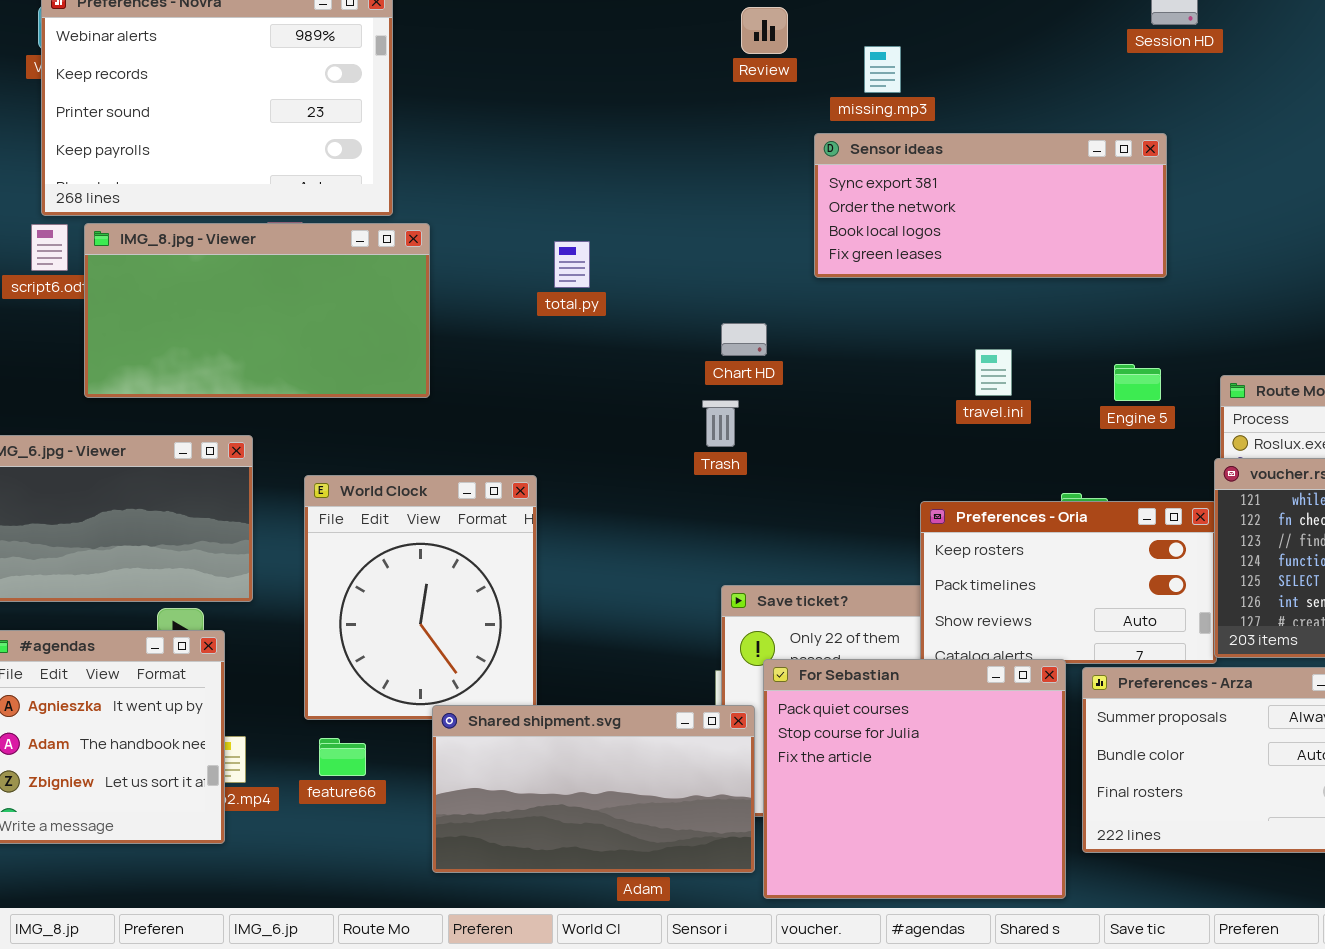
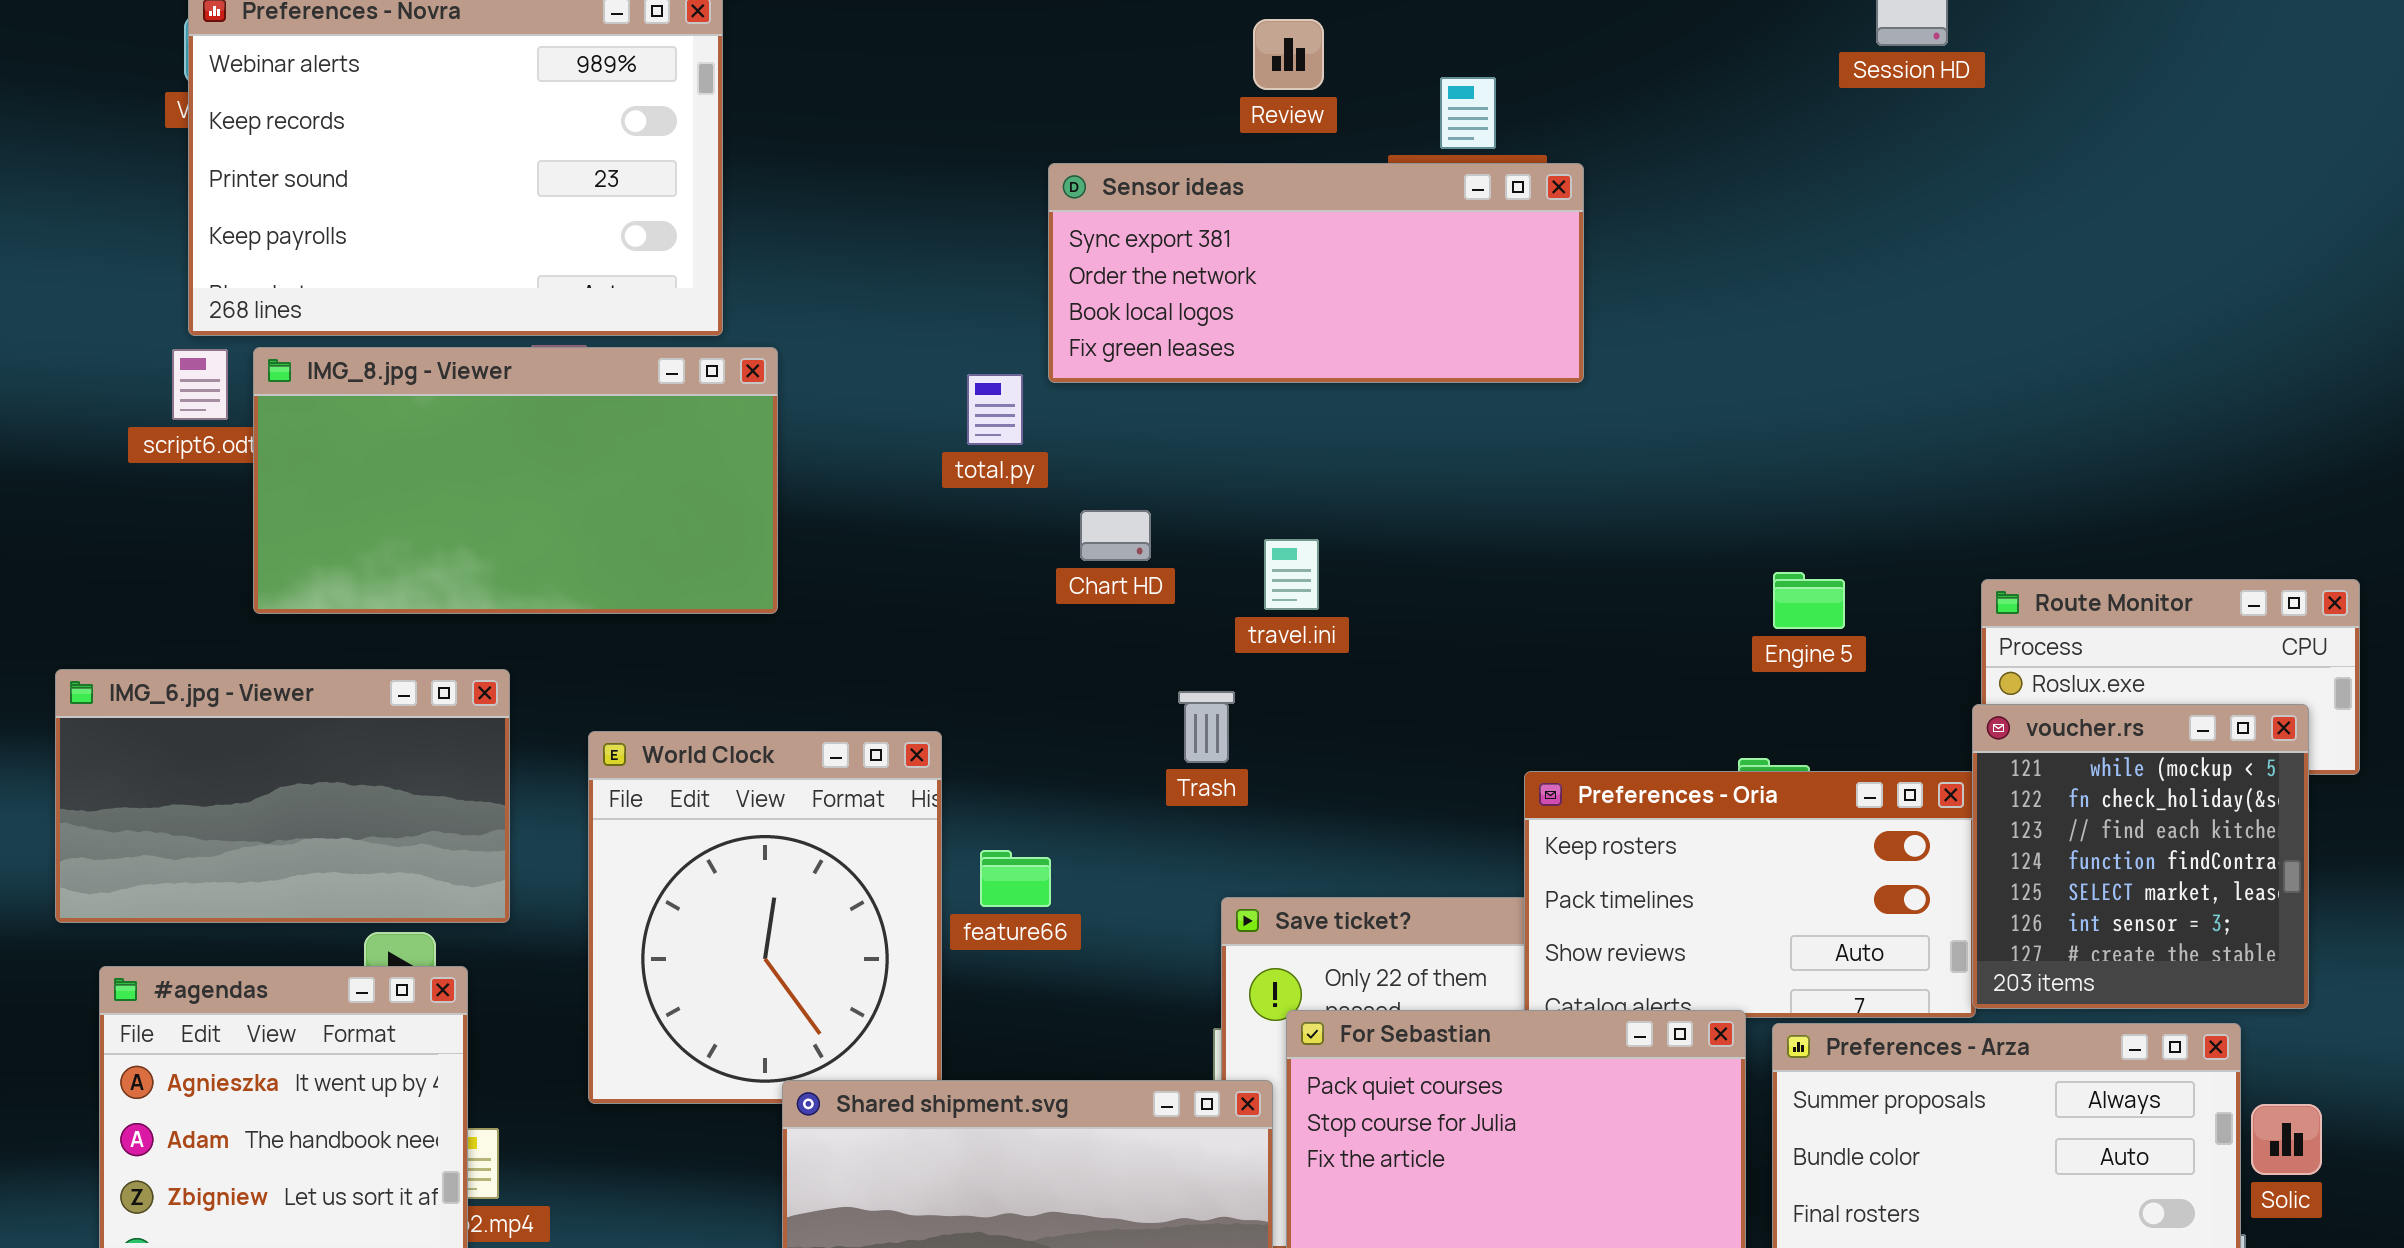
Sensor ideas: [814,133,1167,278] -> [1048,163,1584,383], moved
Chart HD: [721,323,767,356] -> [1080,510,1151,561], moved
travel.ini: [975,349,1012,396] -> [1264,539,1319,610], moved
Engine 5: [1114,364,1161,401] -> [1773,572,1845,629], moved
Trash: [702,400,739,447] -> [1178,691,1235,763], moved
feature66: [319,738,366,776] -> [980,850,1051,907], moved

